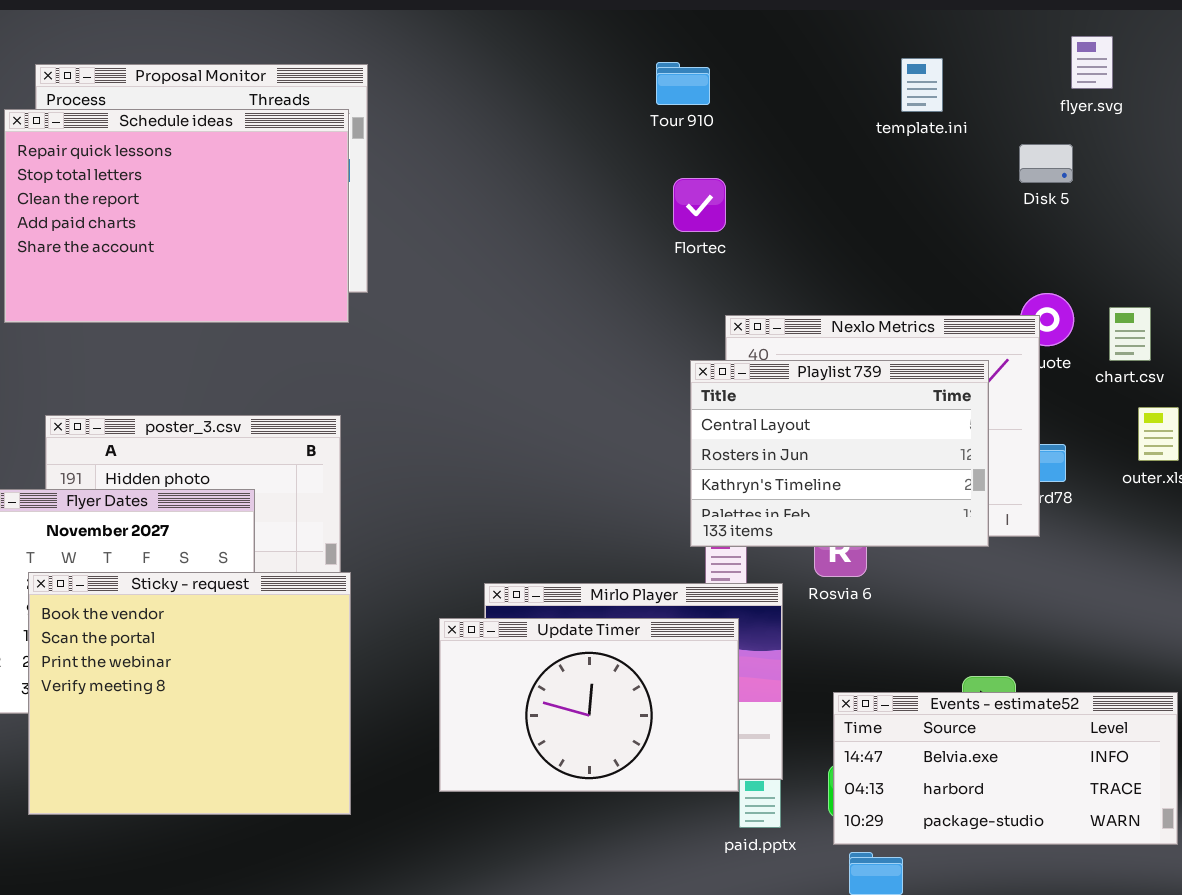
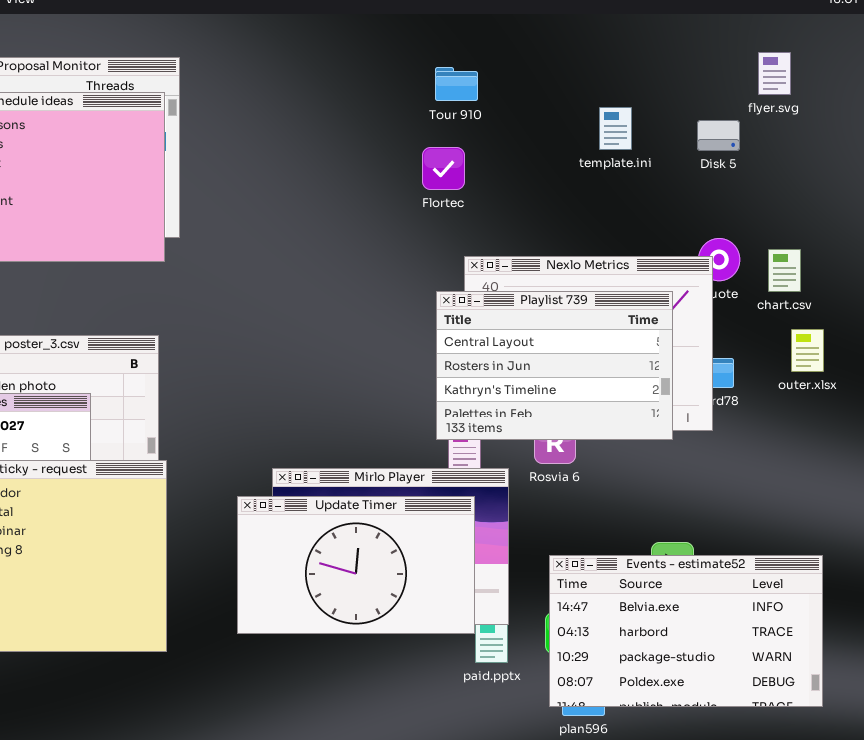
flyer.svg: [1071,36,1113,89] -> [758,52,791,95], moved
template.ini: [901,58,943,112] -> [599,107,632,150], moved
Tour 910: [656,62,710,105] -> [435,67,478,101], moved
Events - estimate52: [833,692,1178,845] -> [549,555,823,707], resized

